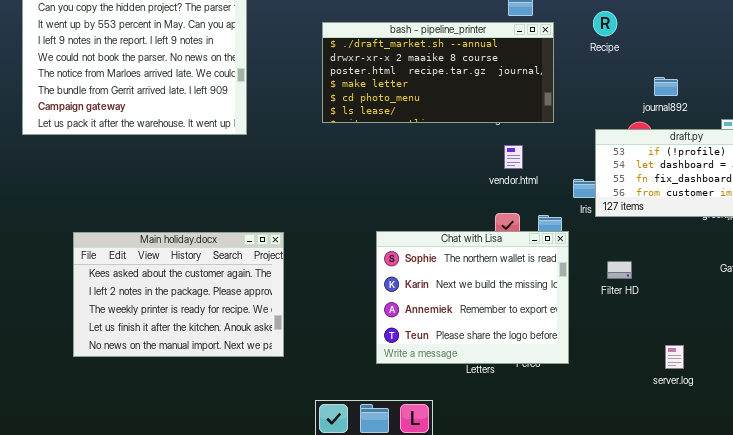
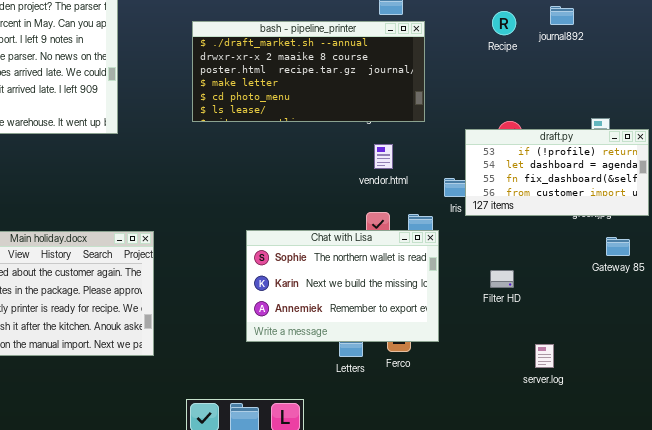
Recipe: [593,11,617,36] -> [492,11,516,35], moved
journal892: [654,77,678,96] -> [550,6,574,25], moved
Chat with Lisa: [376,231,569,364] -> [246,230,439,342], resized
Filter HD: [607,261,632,279] -> [490,270,514,288], moved

